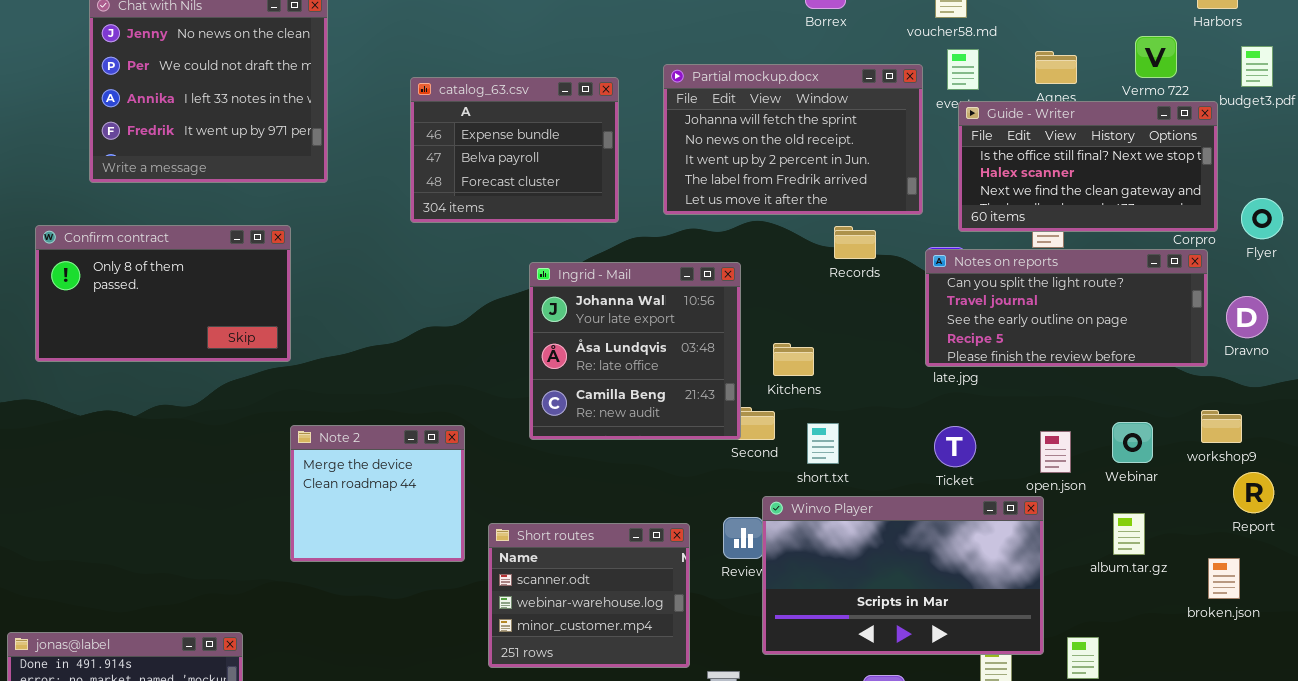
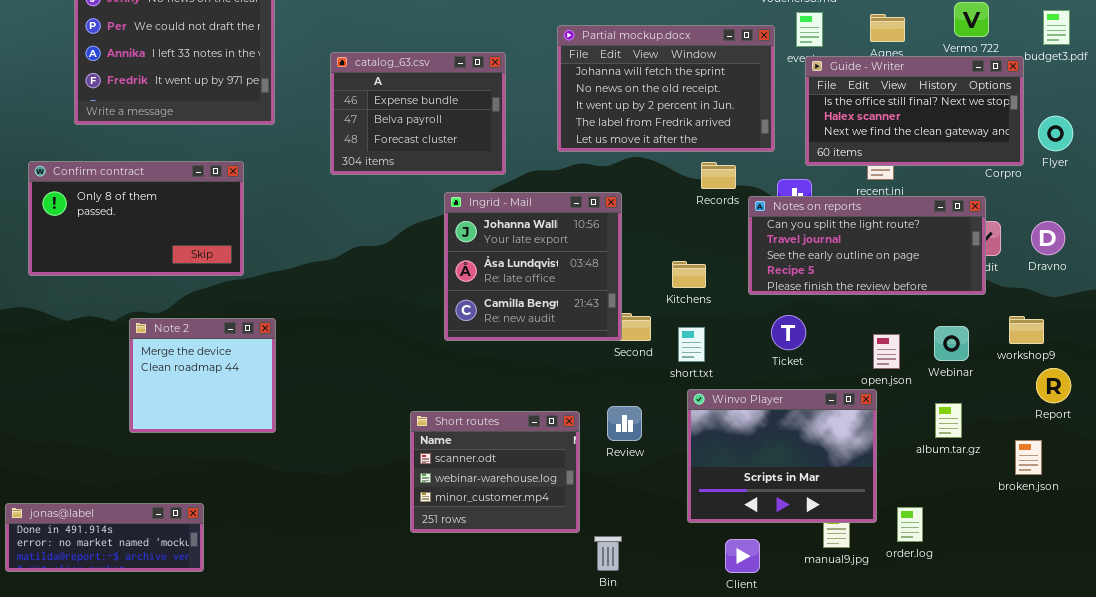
catalog_63.csv: [410,77,619,223] -> [330,52,506,175], moved
Flyer: [1241,198,1283,239] -> [1038,116,1073,151], moved
Notes on reports: [925,249,1208,367] -> [748,196,986,295], moved
Kitchens: [773,343,814,376] -> [672,261,706,288], moved
Note 2: [290,425,465,562] -> [129,318,276,433], moved
Ticket: [934,426,976,467] -> [771,315,806,350], moved
Winvo Player: [762,496,1044,655] -> [687,389,877,523], resized

